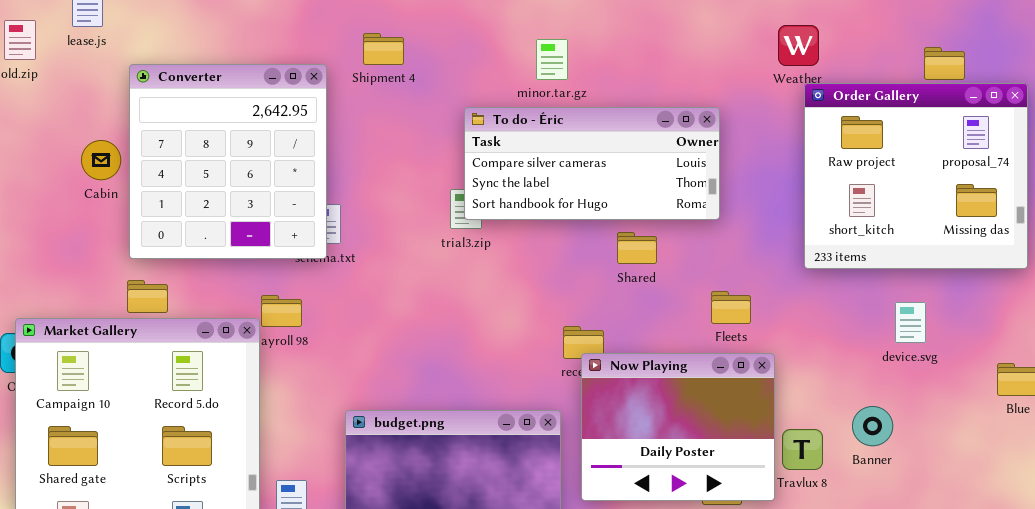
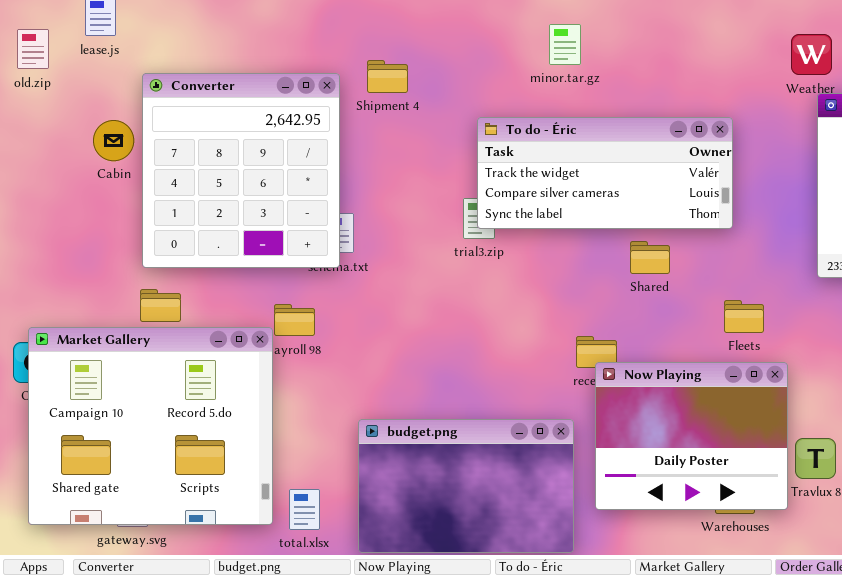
Shipment 4: [363,33,404,65] -> [367,60,408,93], moved
minor.tar.gz: [536,39,568,80] -> [549,24,581,65], moved
To do - Éric: [464,107,720,220] -> [477,117,733,229], scrolled up 1 row
Cabin: [81,140,121,180] -> [93,120,134,161], moved

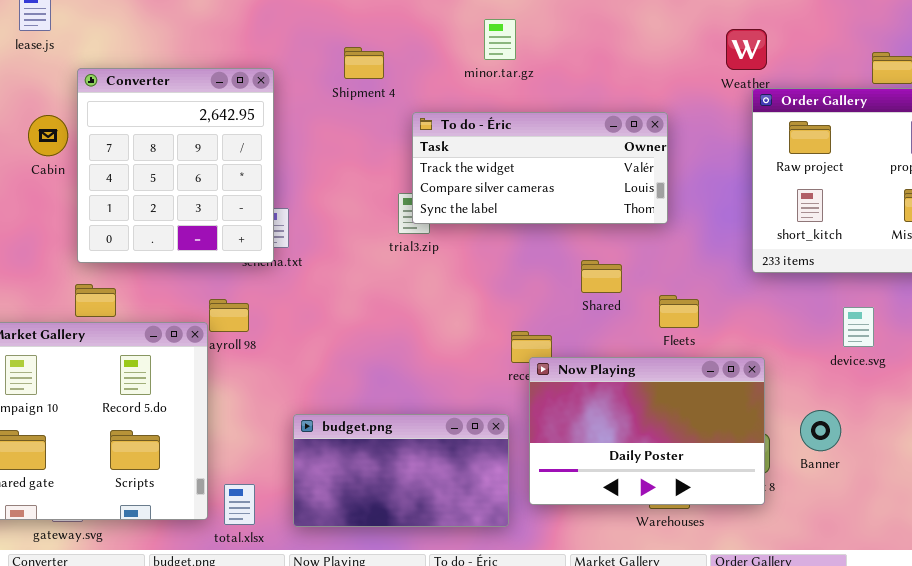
Shipment 4: [367,60,408,93] -> [344,47,384,79], moved
Shared: [630,241,670,274] -> [581,260,622,293], moved
Now Playing: [595,362,788,510] -> [529,357,765,505], resized
budget.png: [358,419,574,553] -> [293,414,509,527], resized

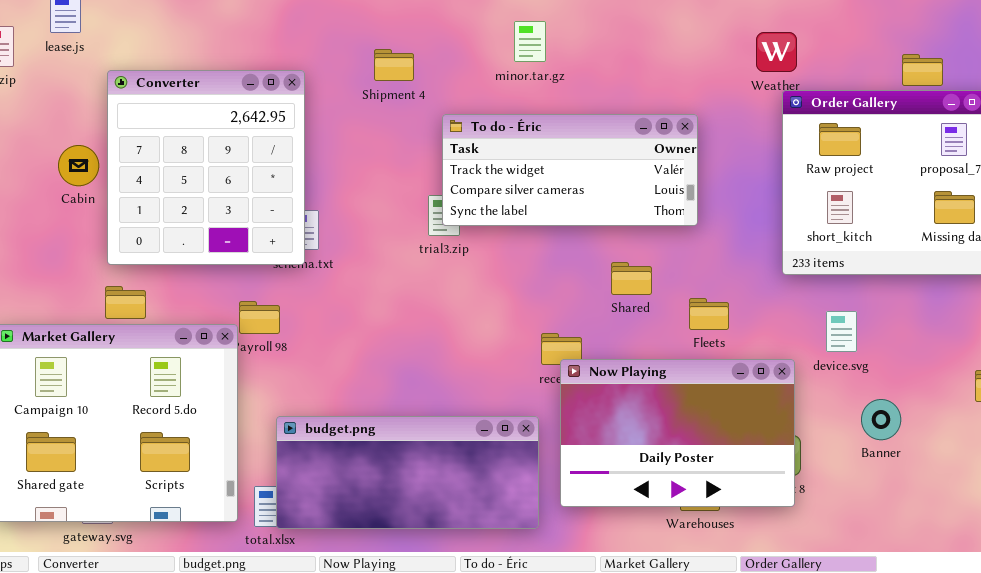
Cabin: [28,115,68,156] -> [58,145,99,186], moved
device.svg: [843,307,874,347] -> [826,311,857,352], moved
Banner: [800,410,841,451] -> [861,399,901,440], moved
budget.png: [293,414,509,527] -> [276,416,539,529], resized

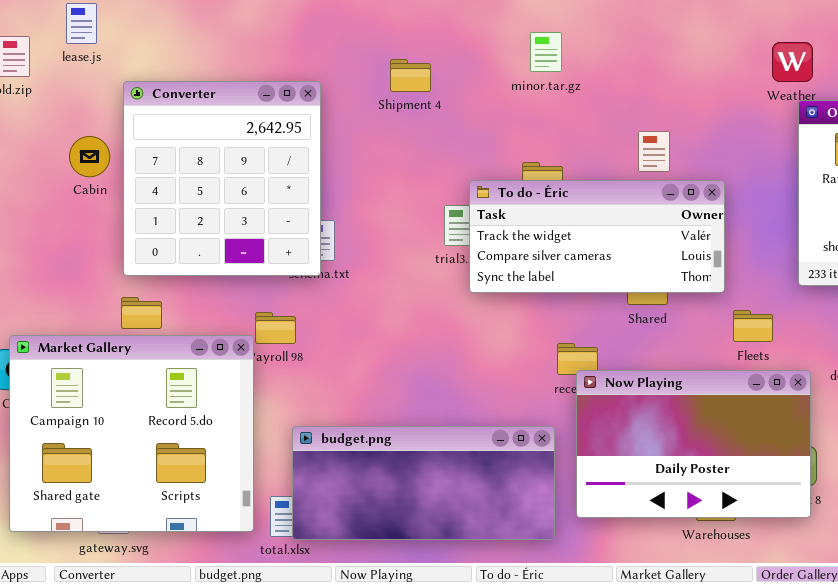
To do - Éric: [442,114,698,226] -> [469,180,725,293], moved
Cabin: [58,145,99,186] -> [69,136,110,177], moved
Fleets: [689,298,729,330] -> [733,310,773,342], moved

